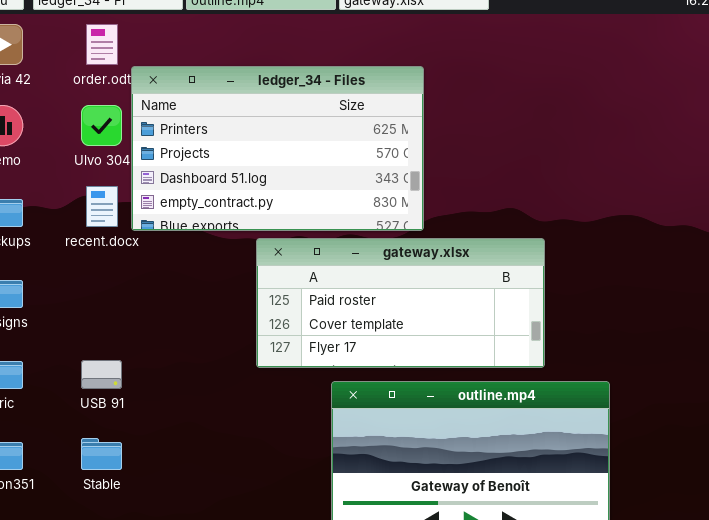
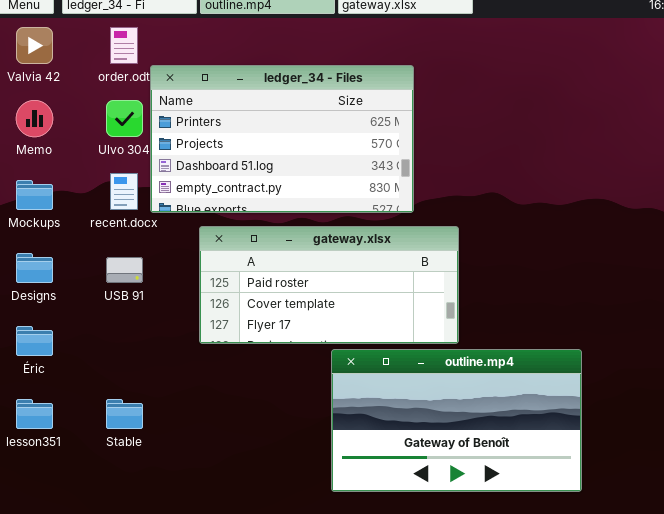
gateway.xlsx: [256,238,545,368] -> [199,226,459,344], moved
USB 91: [81,360,122,389] -> [106,257,143,283], moved

